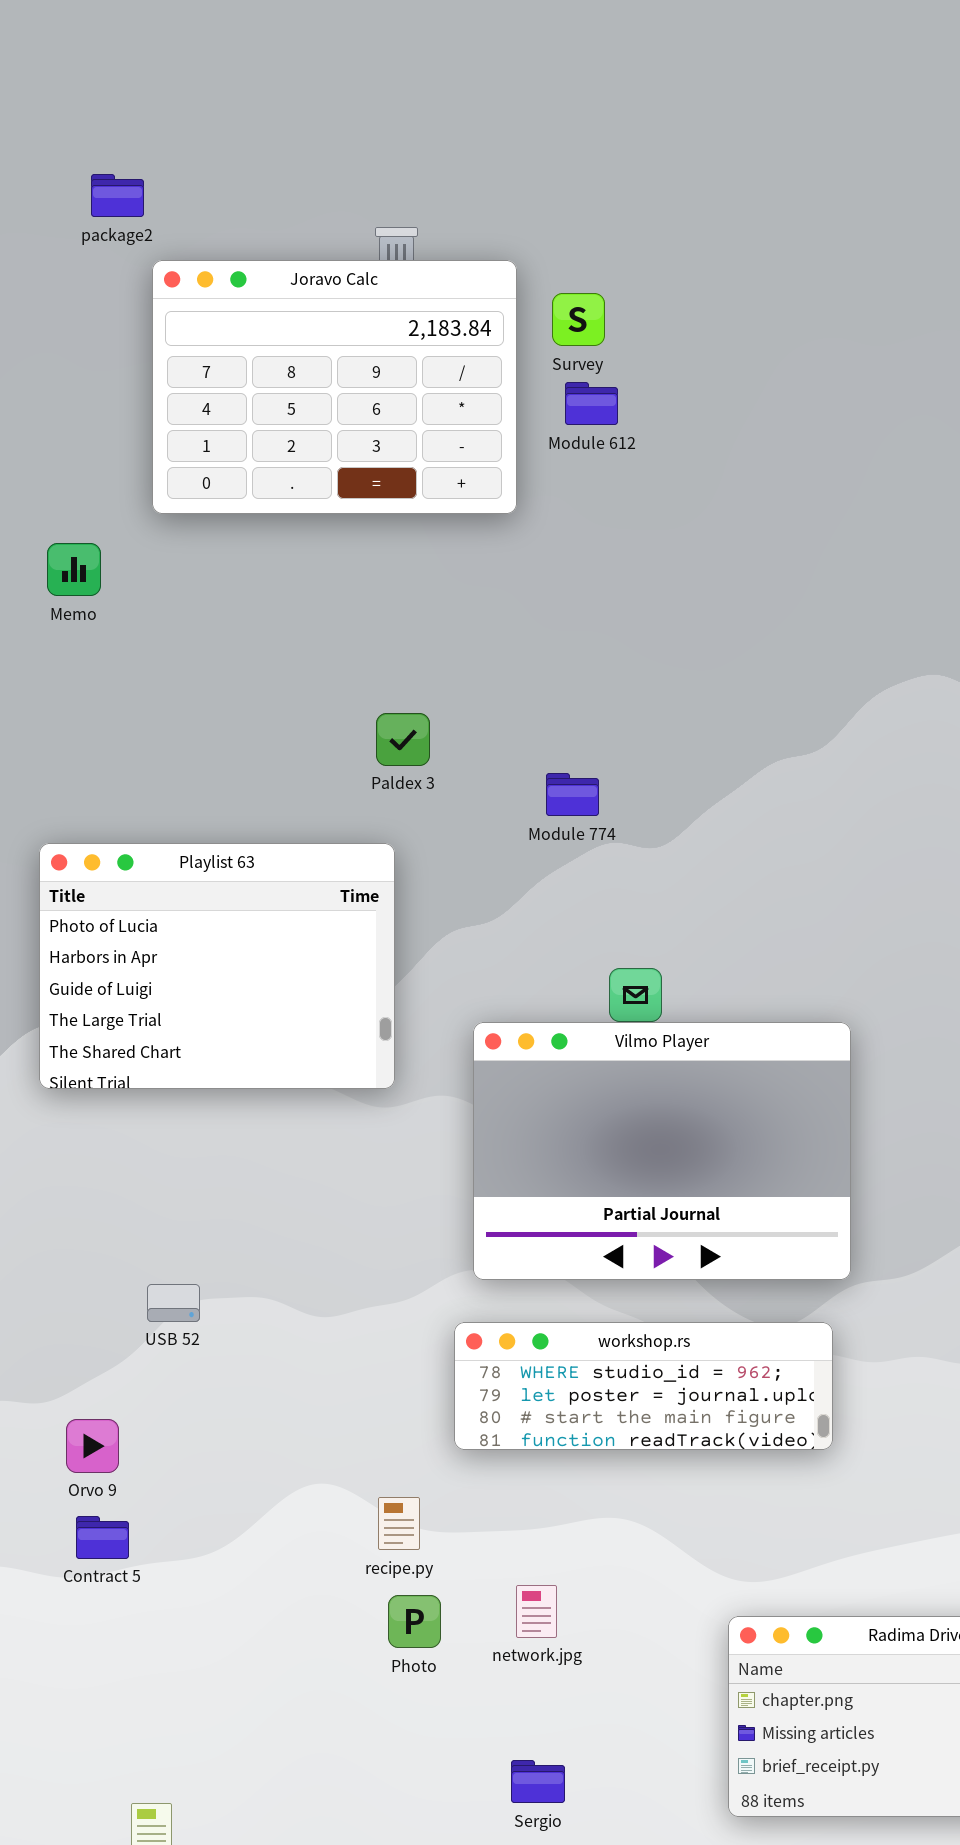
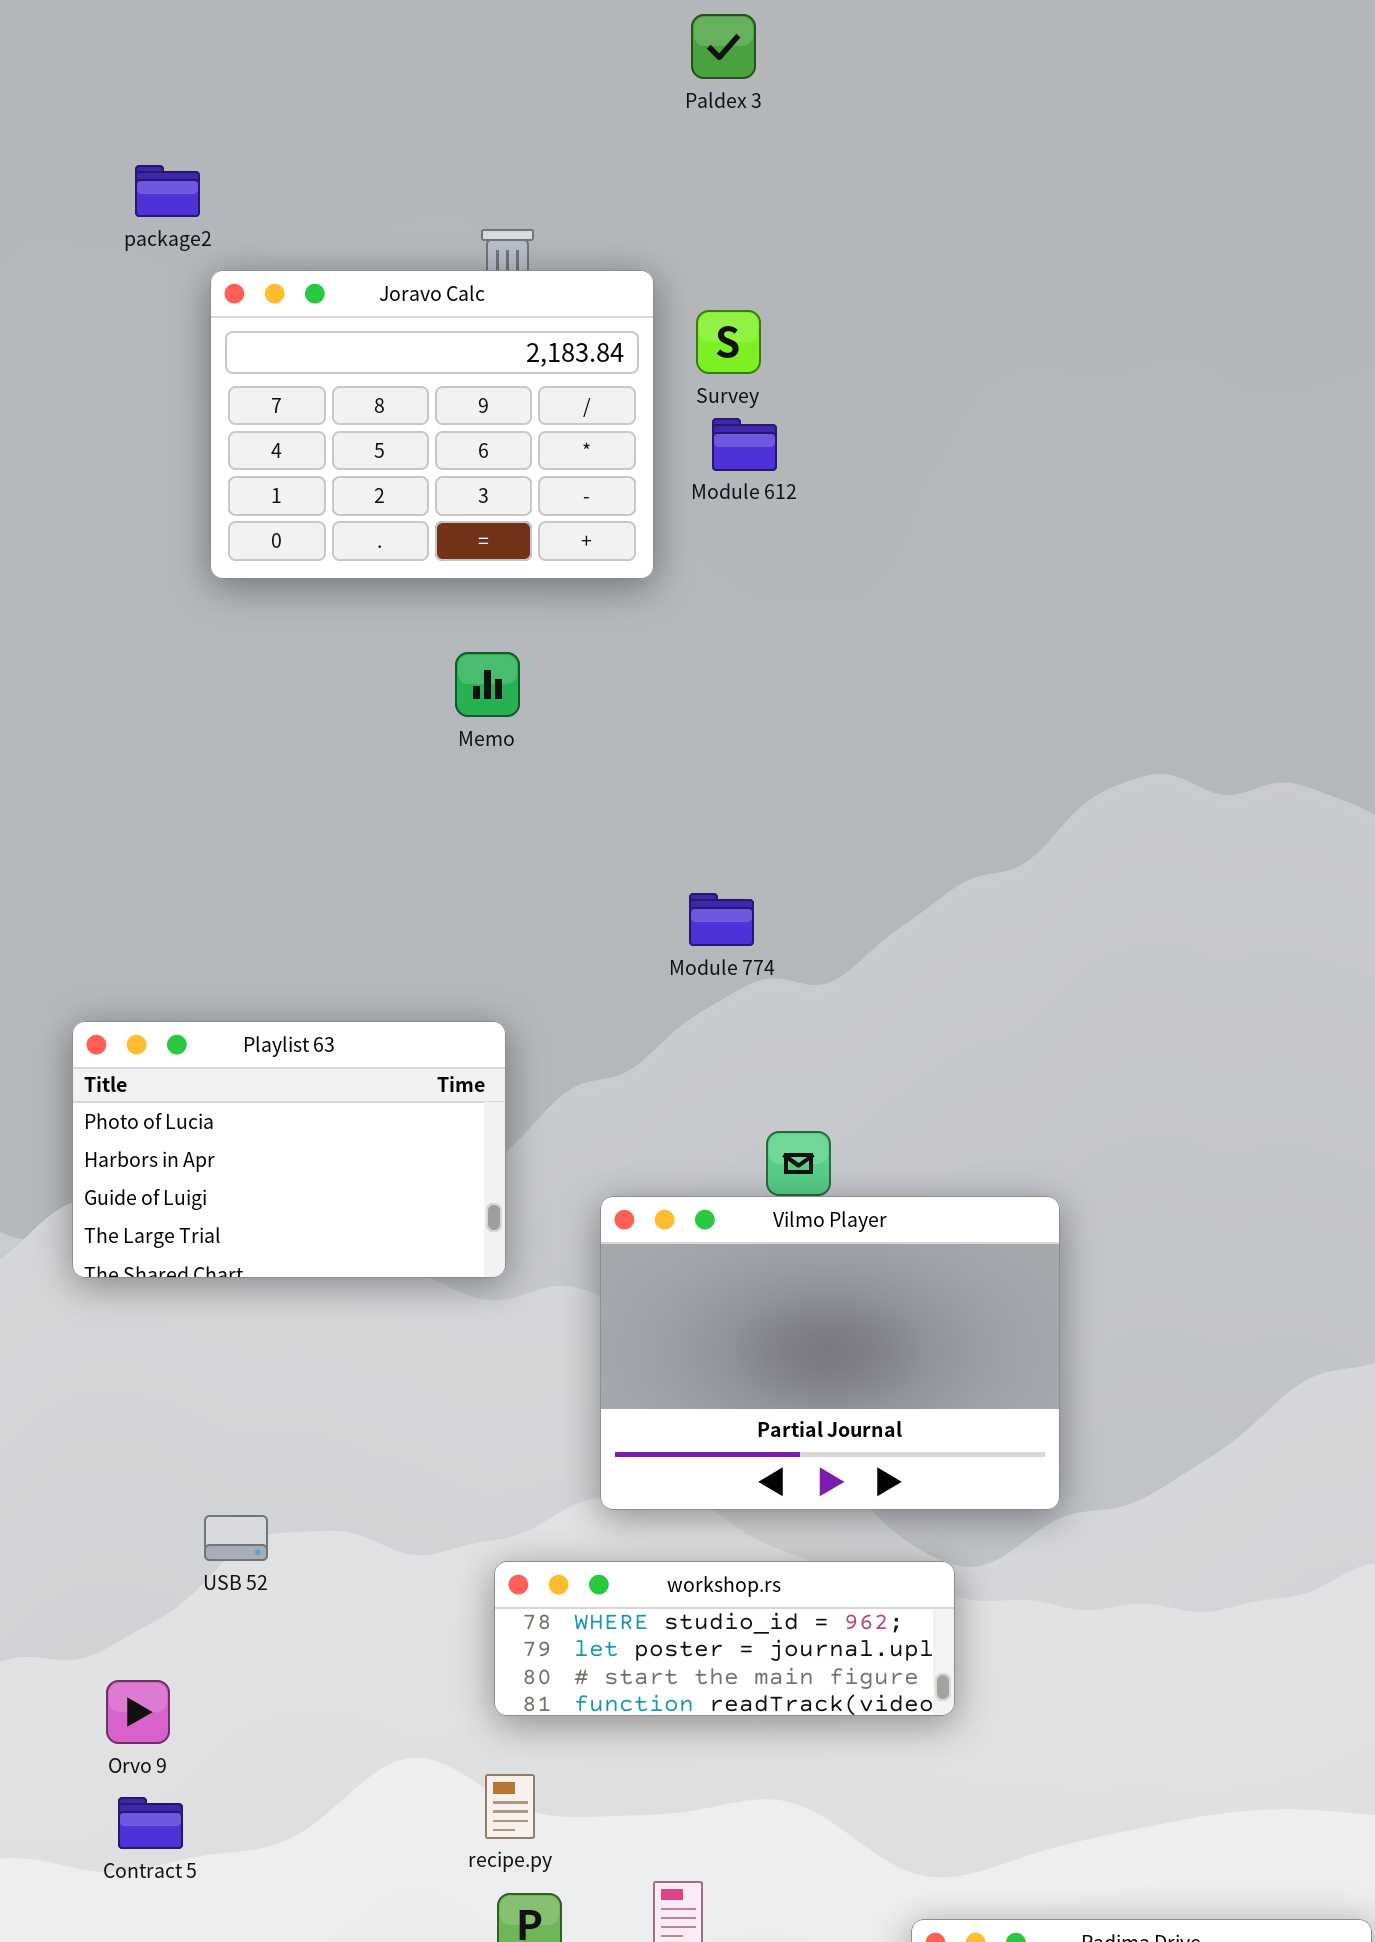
Memo: [47,543,101,596] -> [455,652,520,717], moved
Paldex 3: [376,713,430,766] -> [691,14,756,79], moved
Playlist 63: [39,843,395,1089] -> [72,1021,506,1278], resized
workshop.rs: [454,1322,833,1450] -> [494,1561,955,1716], moved

